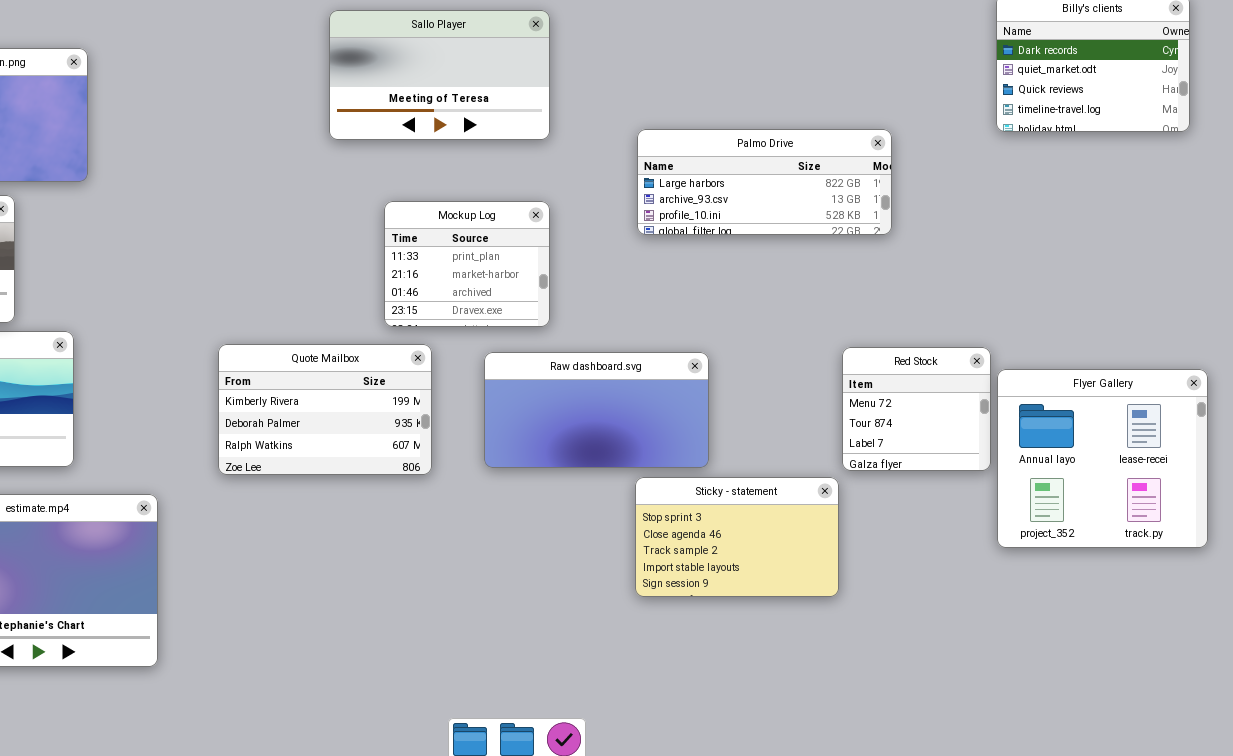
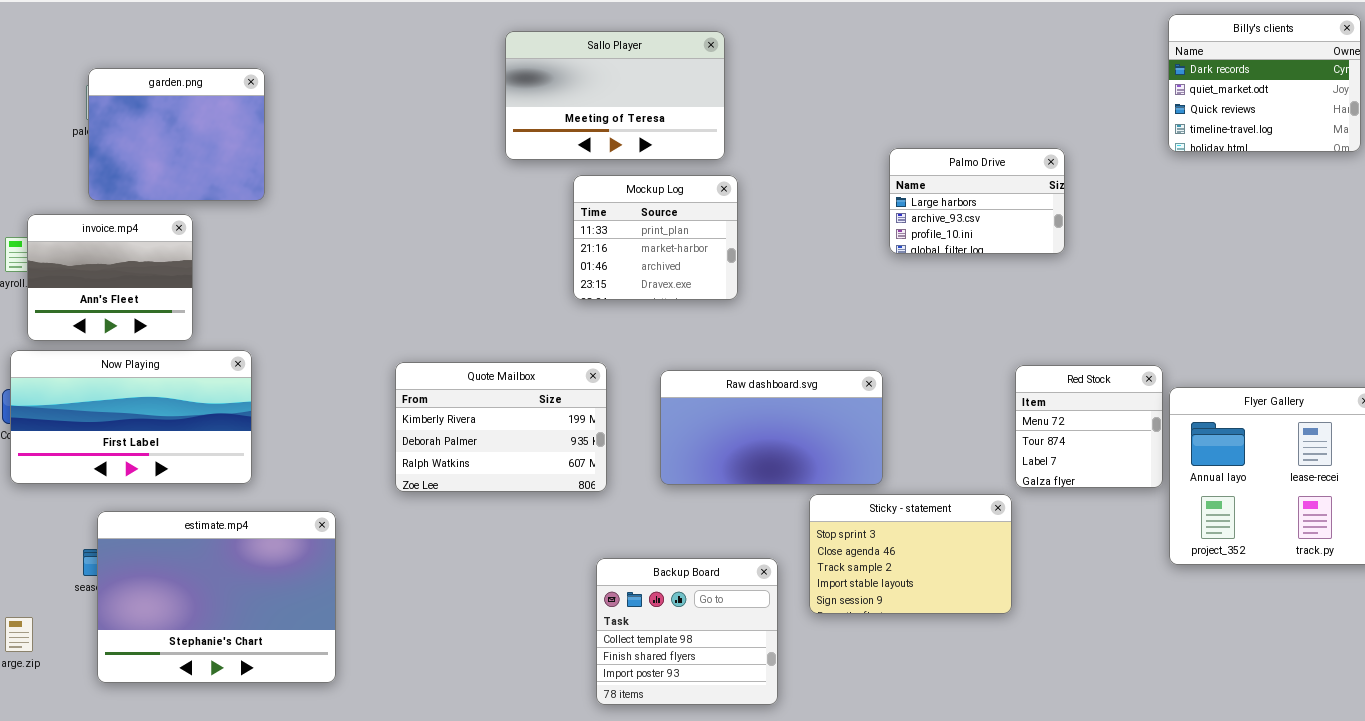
Palmo Drive: [637,129,892,235] -> [889,148,1065,254], resized
Mockup Log: [384,201,550,327] -> [573,175,738,300], moved
Backup Board: none -> [596,558,778,705], opened

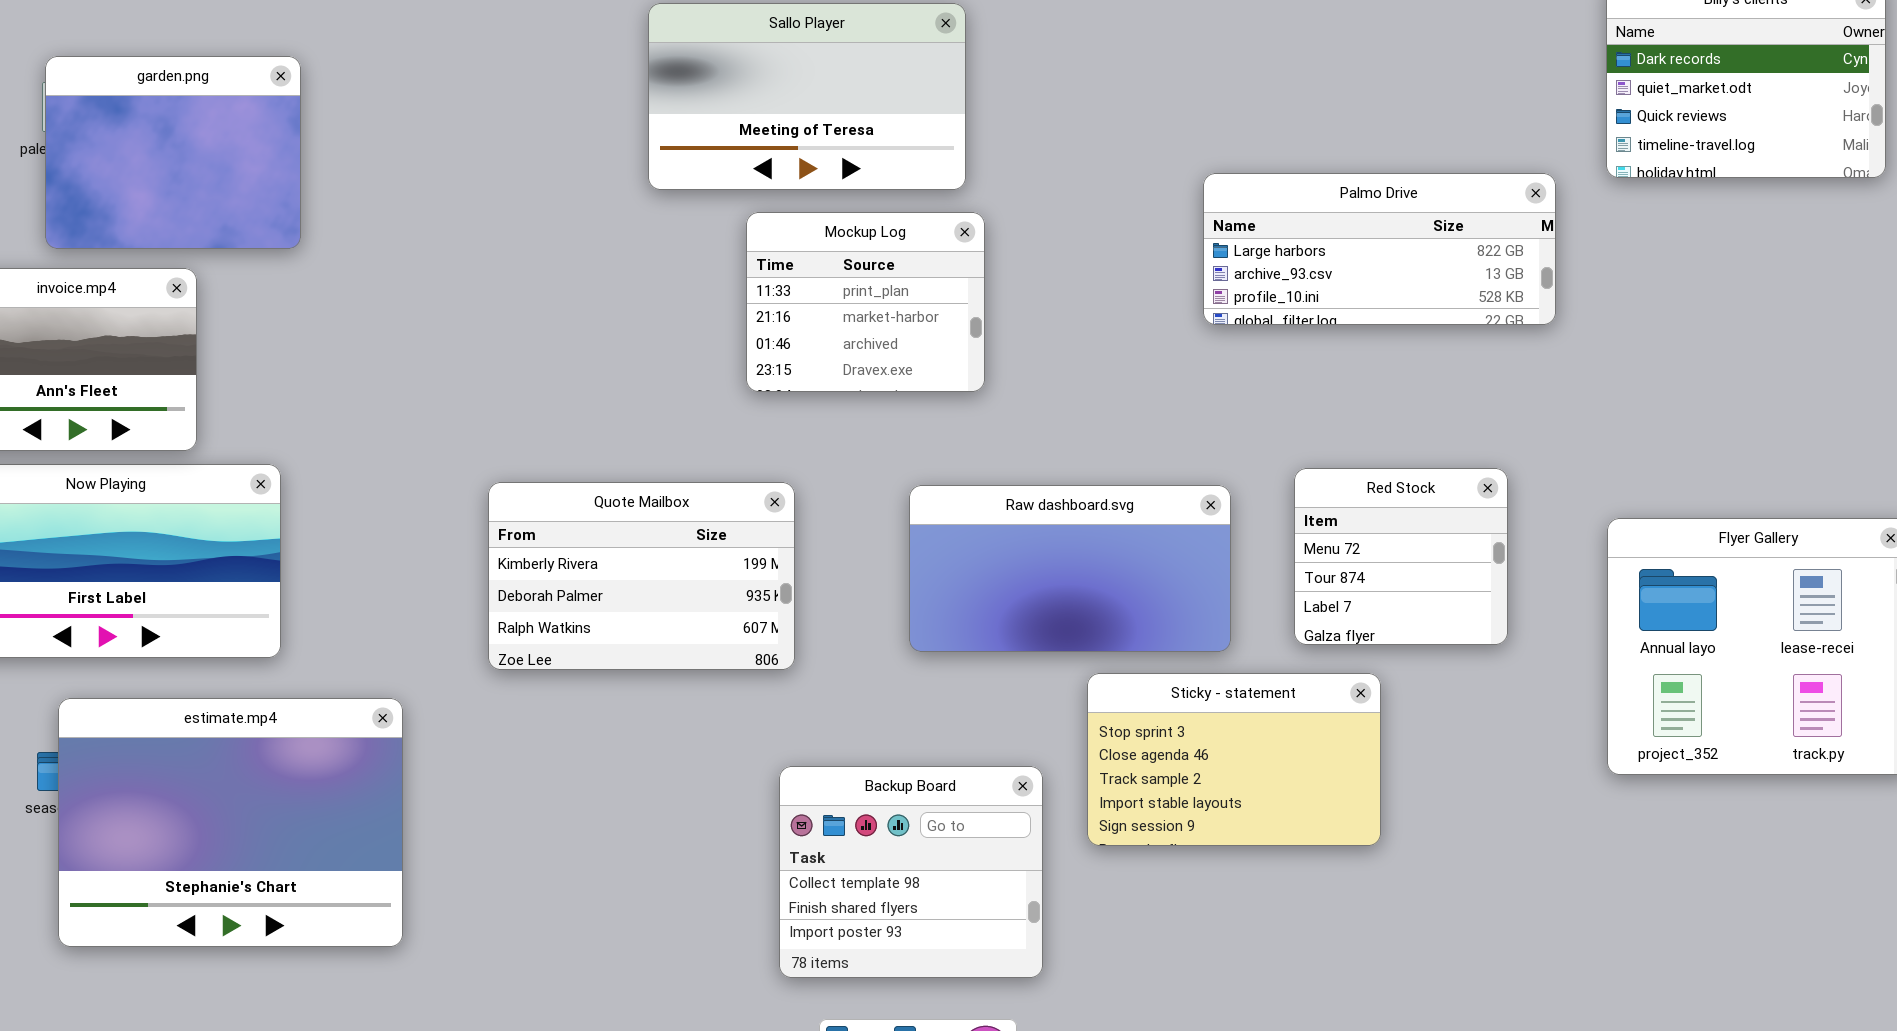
Palmo Drive: [889,148,1065,254] -> [1203,173,1556,325], resized
Red Stock: [1015,365,1163,488] -> [1294,468,1508,645], moved
Raw dashboard.svg: [660,370,883,485] -> [909,485,1231,652], moved

